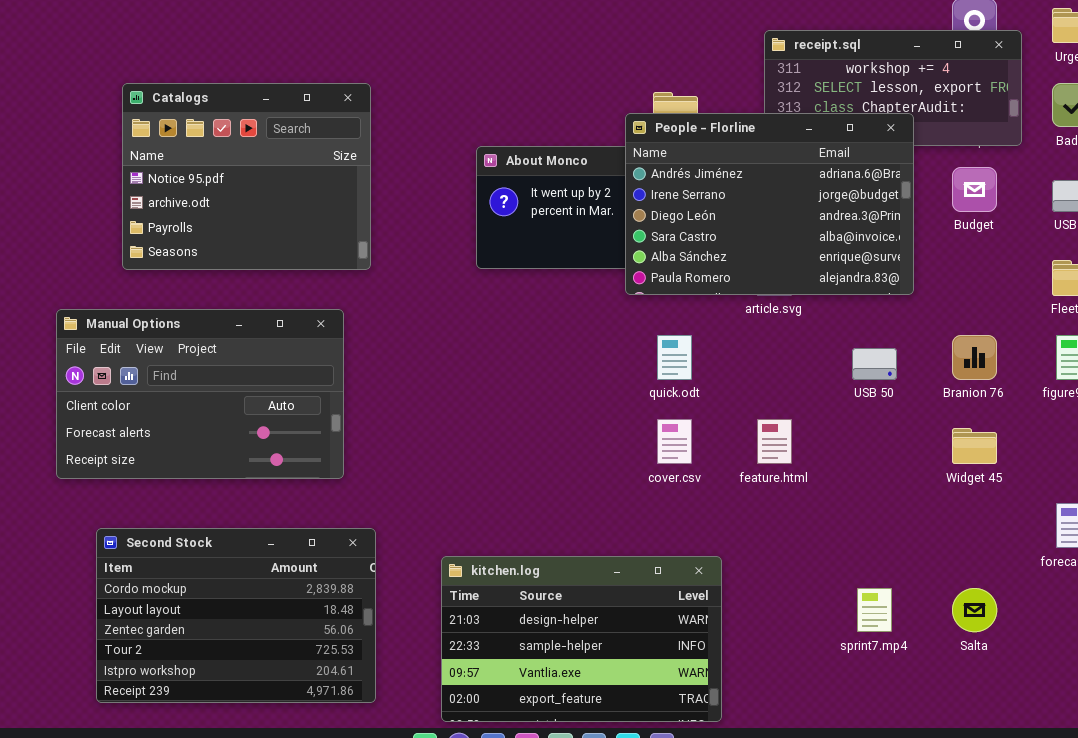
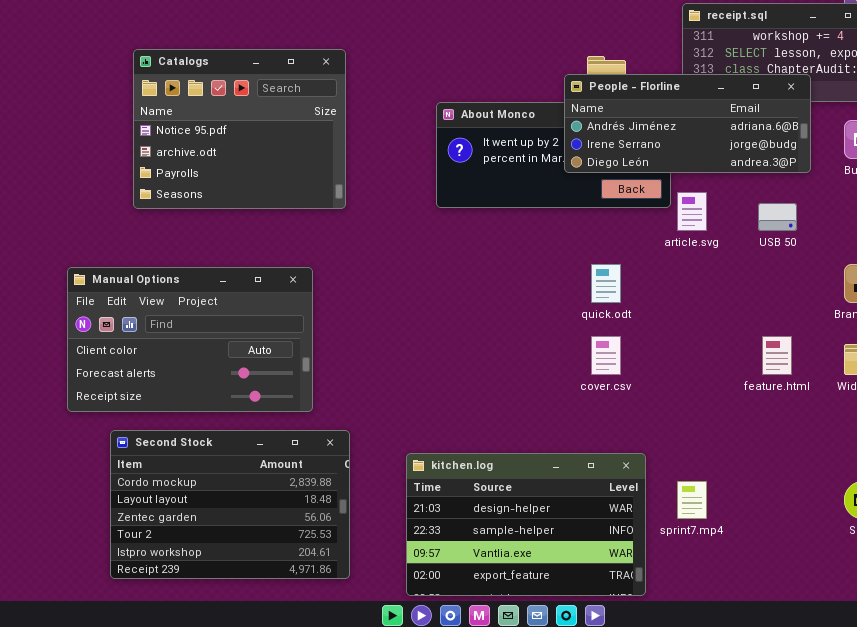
People - Florline: [625,113,914,295] -> [564,74,811,173], resized
Manual Options: [56,309,344,479] -> [67,267,313,412], moved
USB 50: [852,348,897,380] -> [758,203,797,231], moved
feature.html: [757,419,792,464] -> [762,336,792,375], moved
sprint7.mp4: [857,588,892,632] -> [677,481,707,519], moved

